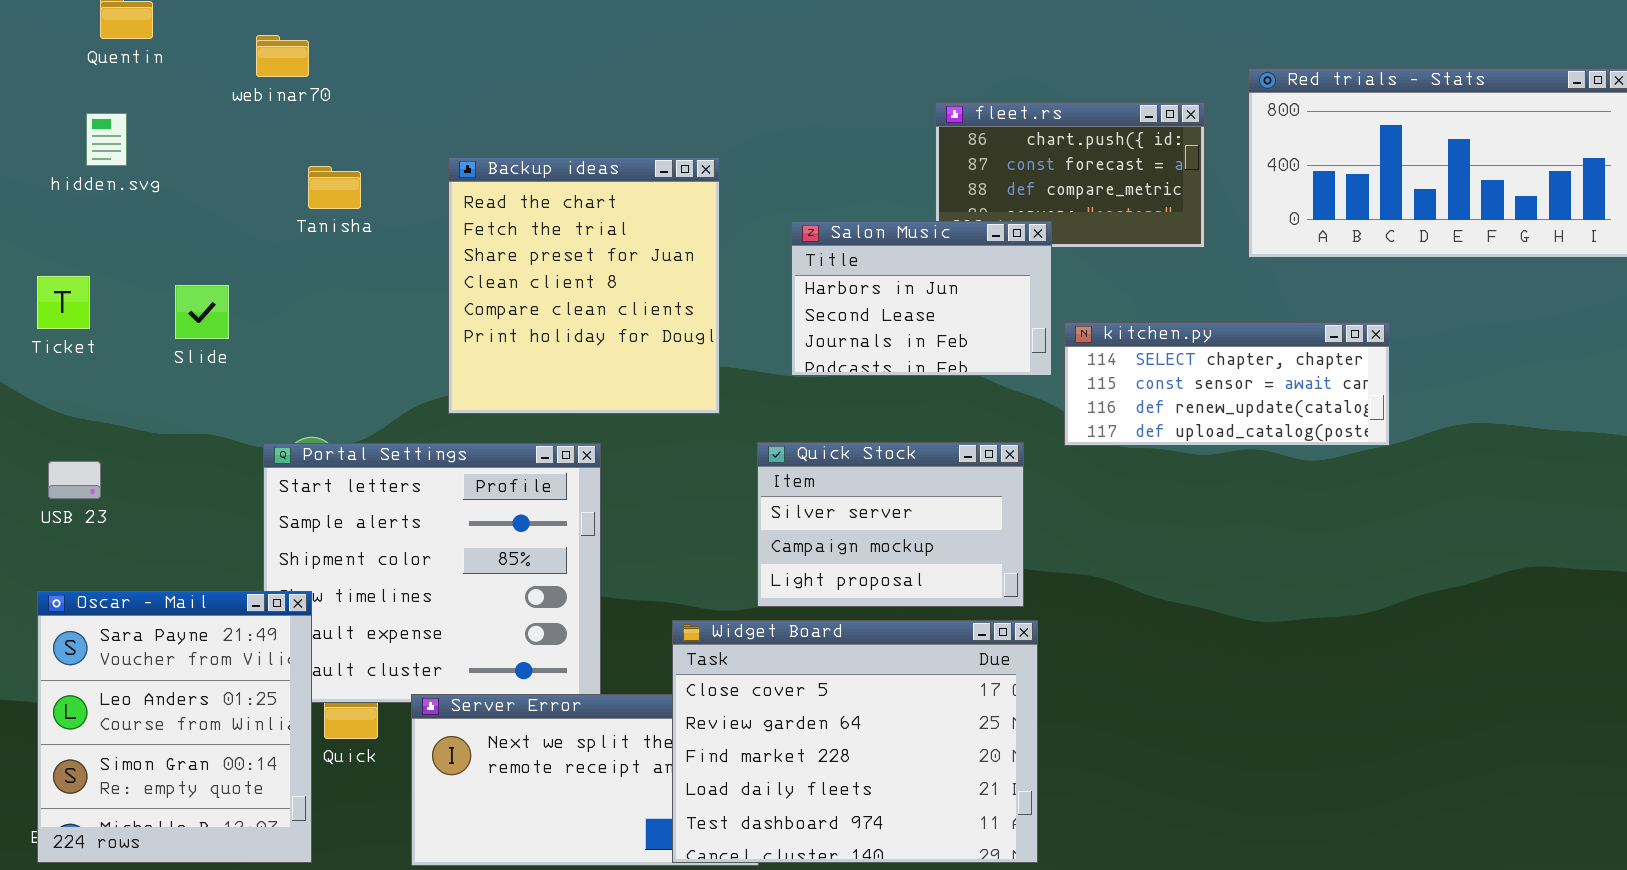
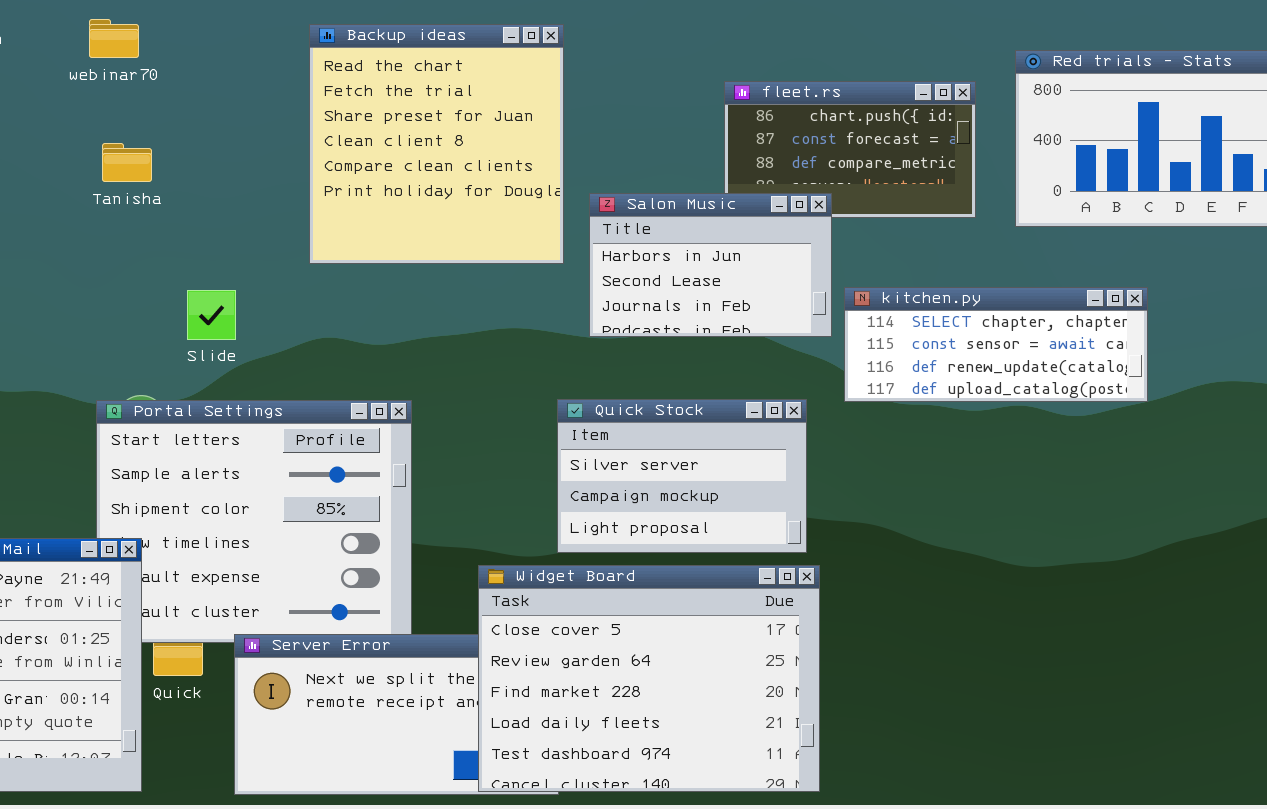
Backup ideas: [448,157,720,414] -> [309,24,564,264], moved
Tanisha: [308,166,361,209] -> [102,143,152,182], moved
Slide: [175,285,229,339] -> [187,290,236,340], moved

